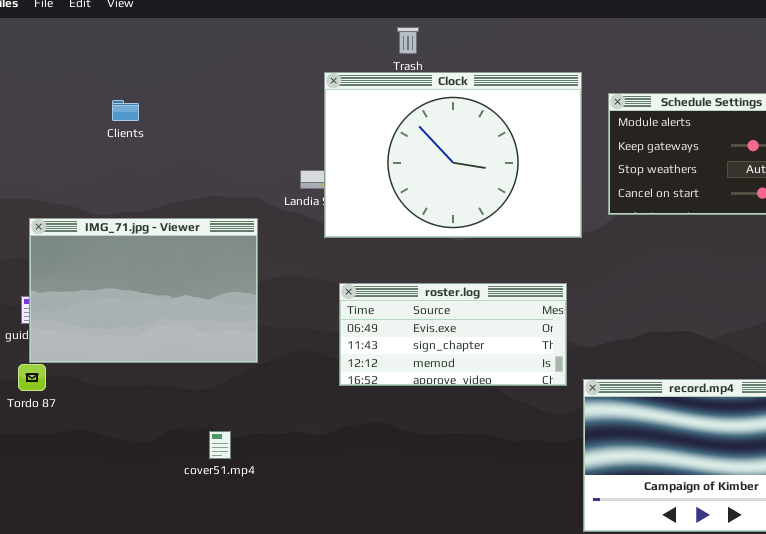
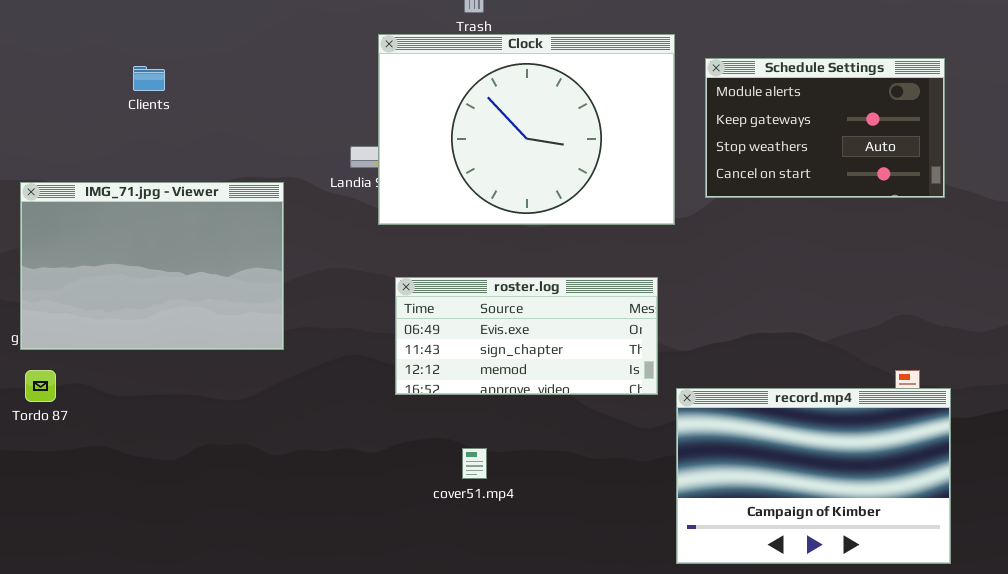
IMG_71.jpg - Viewer: [29,218,258,363] -> [20,182,284,350], moved
cover51.mp4: [209,431,231,459] -> [462,448,487,479], moved

